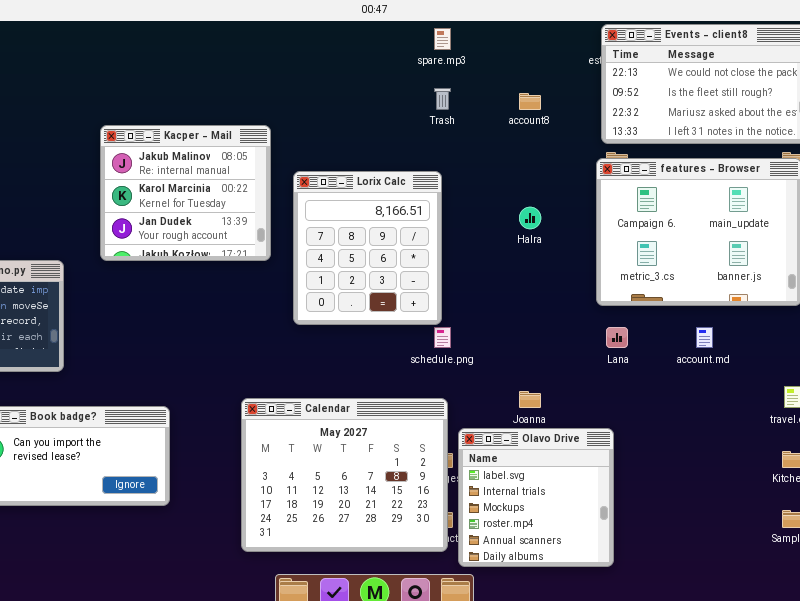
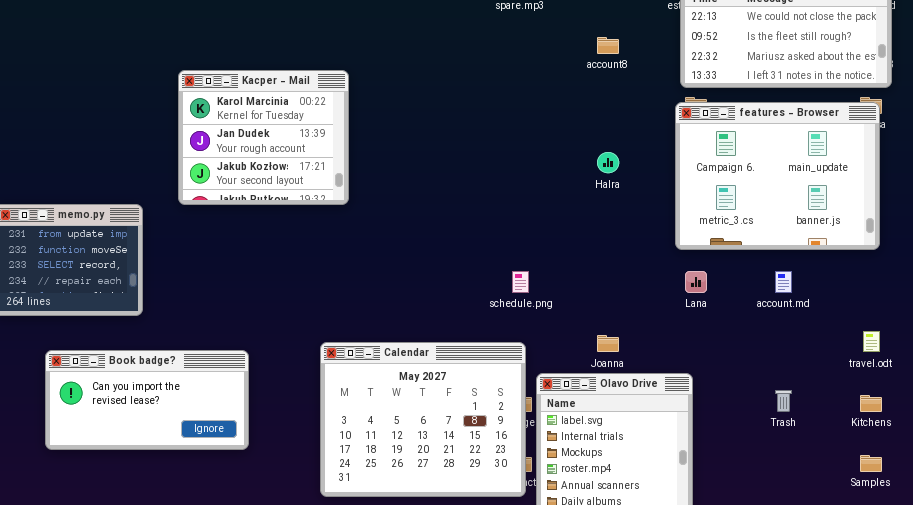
Trash: [434,88,451,110] -> [775,390,792,412], moved
Kacper - Mail: [100,125,271,261] -> [178,70,349,205], scrolled down 1 row
Lorix Calc: [293,171,442,325] -> none, closed

